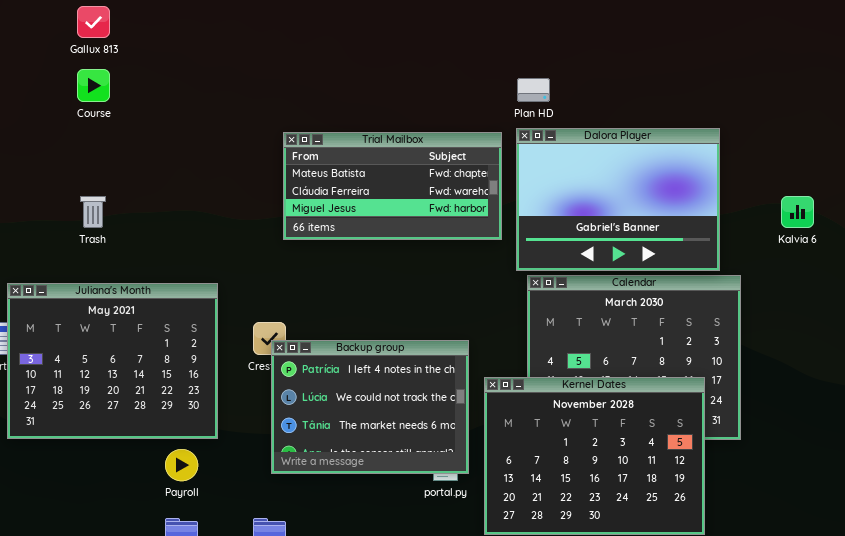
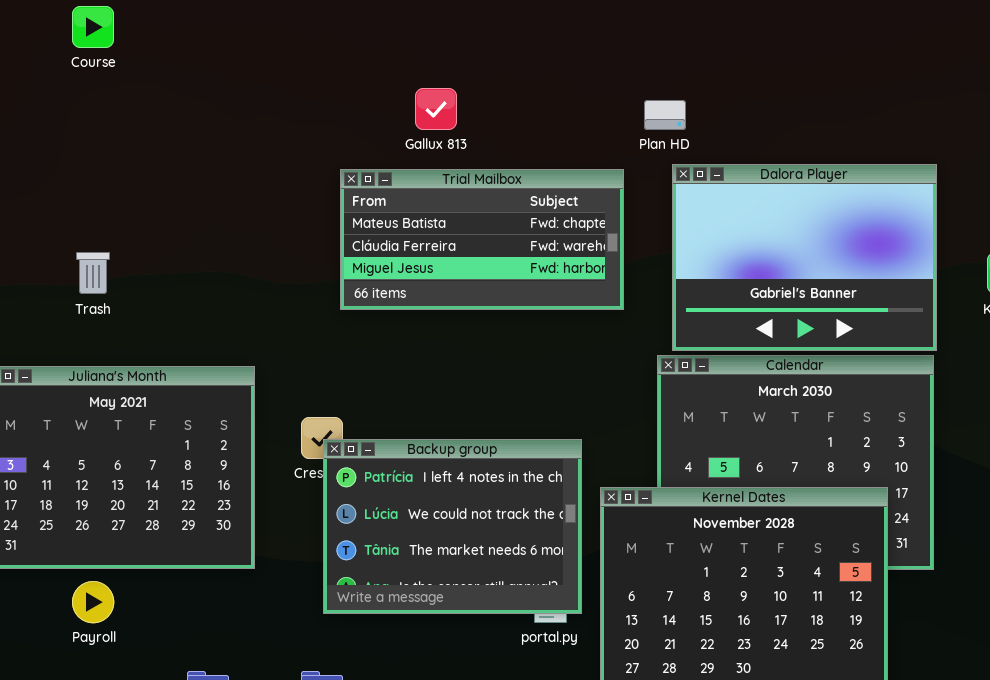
Gallux 813: [77,6,110,38] -> [415,88,457,130], moved
Course: [77,69,110,102] -> [72,6,114,48], moved
Dalora Player: [516,128,720,271] -> [672,164,937,351], moved
Payroll: [165,449,198,481] -> [72,581,114,623], moved

